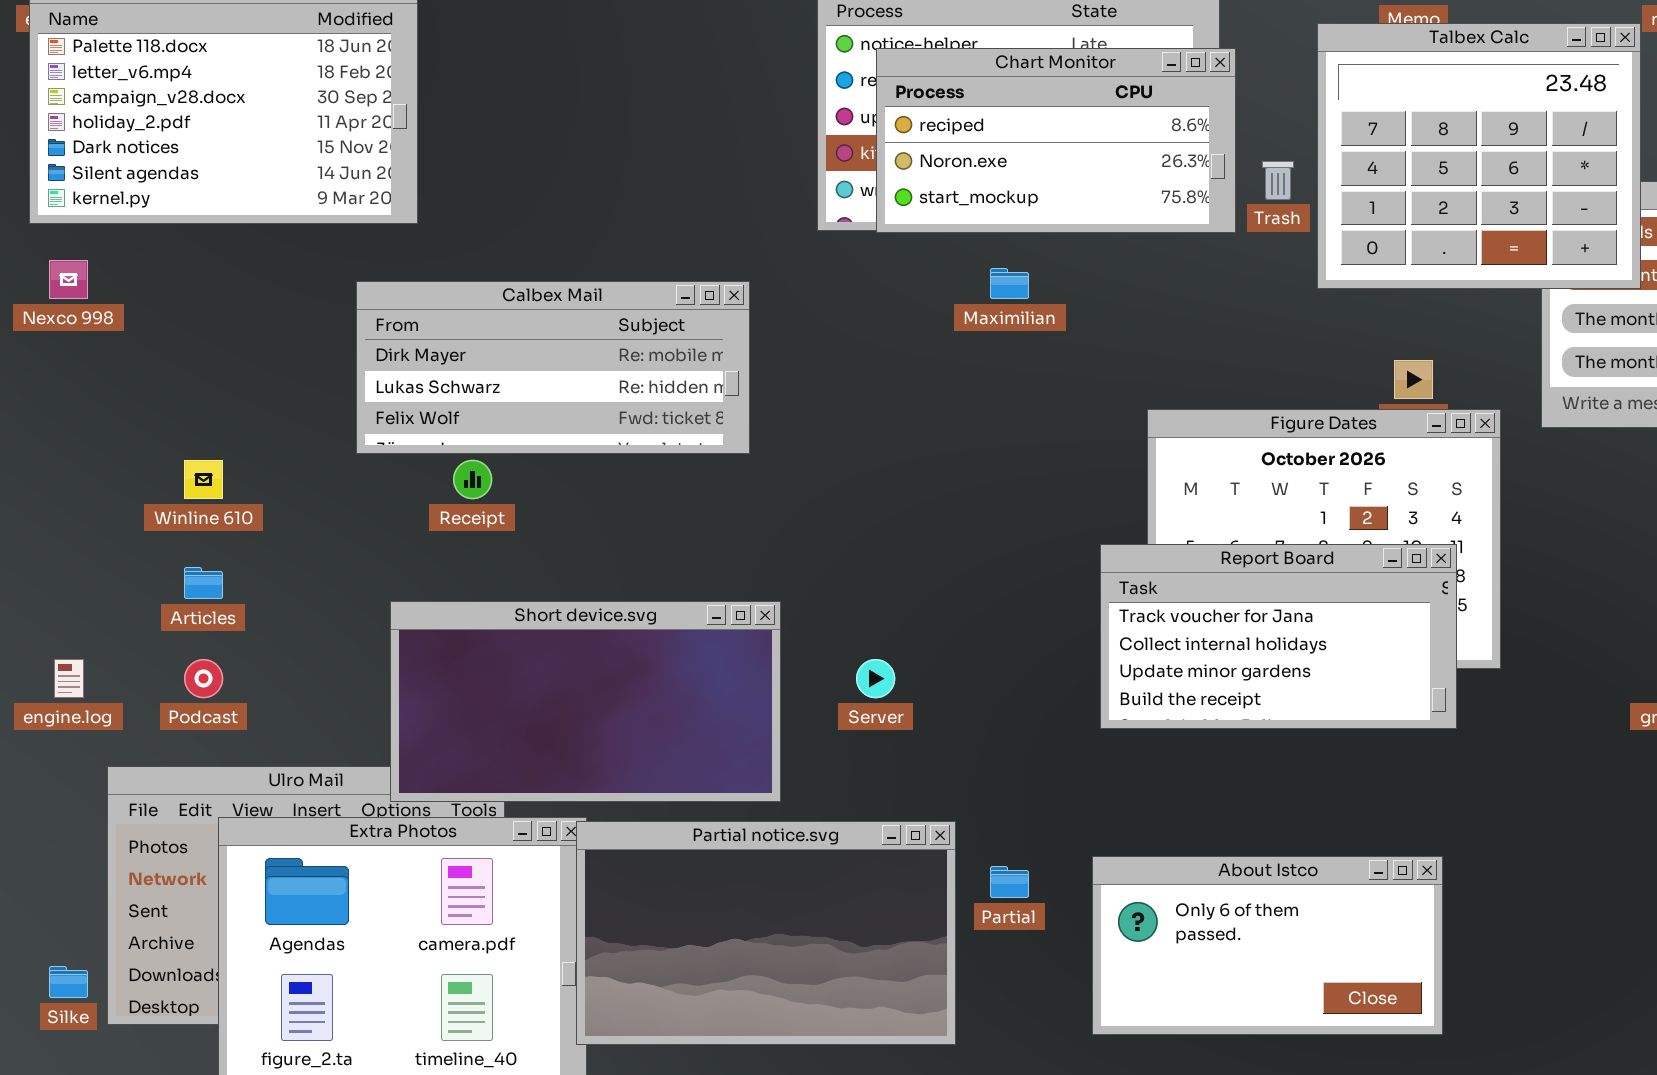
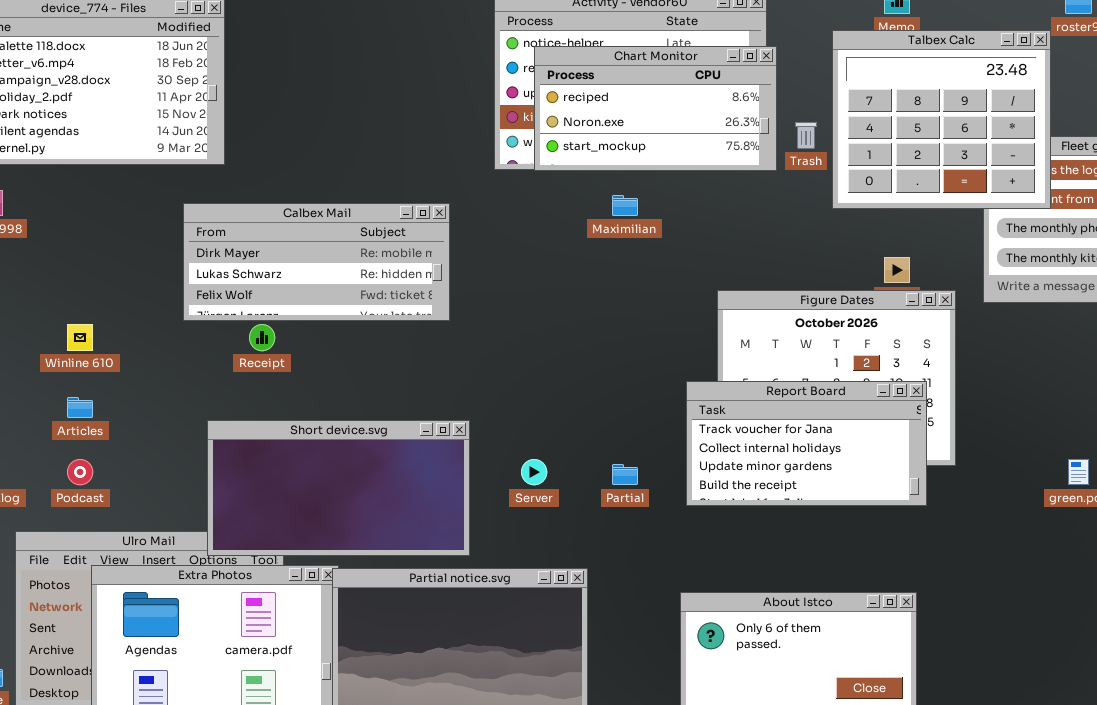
Partial: [990,866,1029,898] -> [612,464,638,485], moved

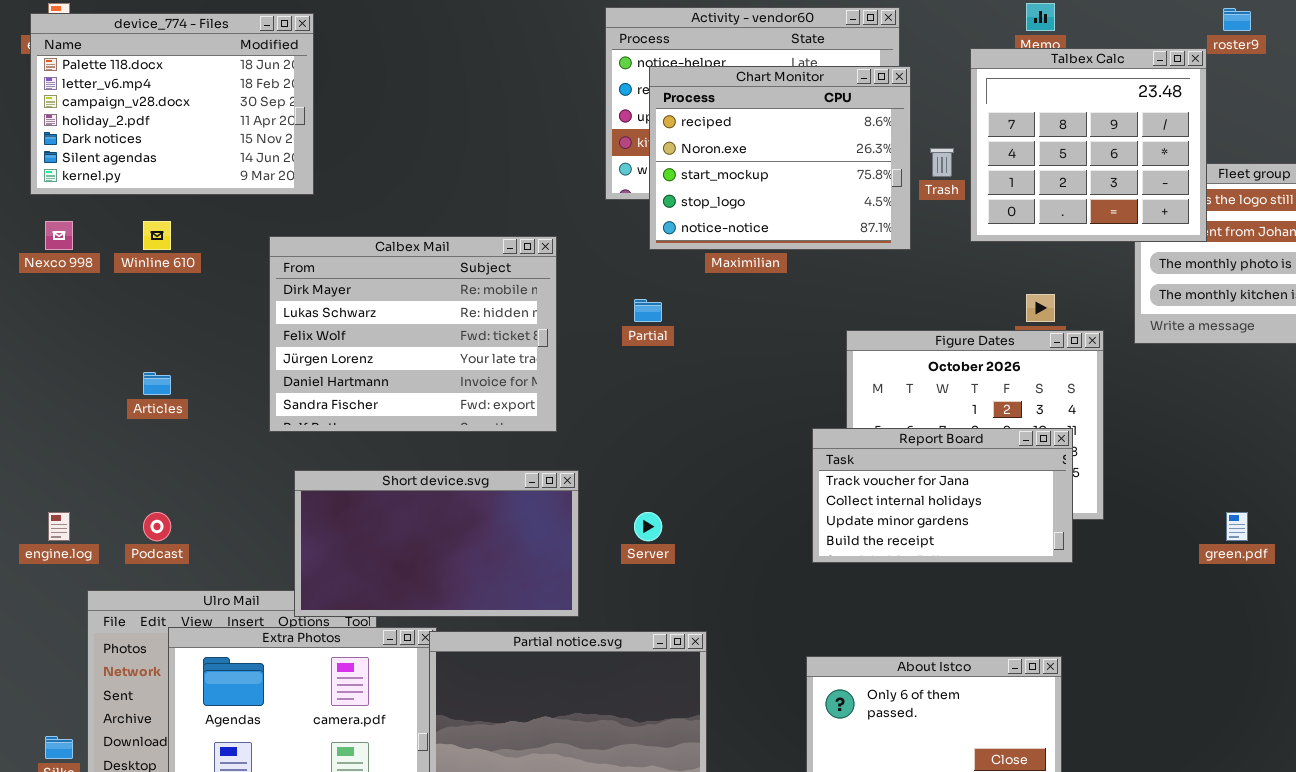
Chart Monitor: [534,46,777,171] -> [649,66,911,250], resized
Calbex Mail: [183,203,450,321] -> [269,236,557,432], resized
Winline 610: [67,324,93,351] -> [143,221,171,250], moved
Articles: [67,397,93,418] -> [143,372,171,395], moved
Partial: [612,464,638,485] -> [634,299,662,322], moved

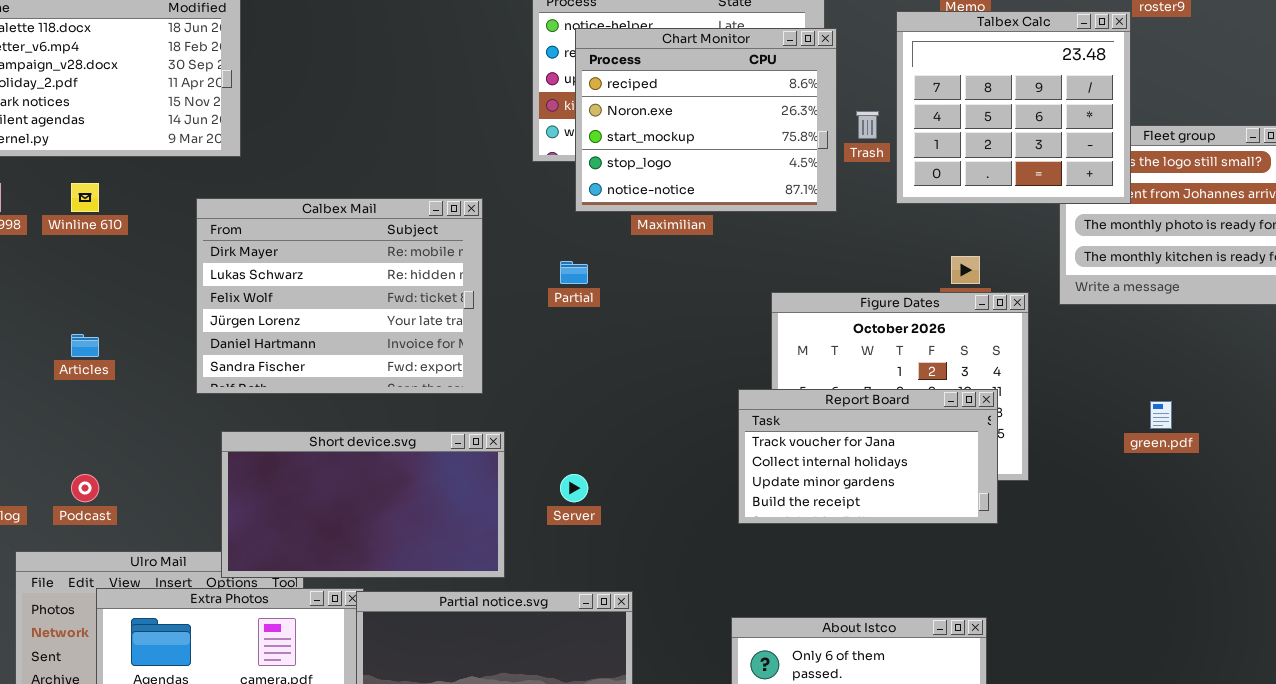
green.pdf: [1226,512,1248,541] -> [1150,401,1172,429], moved

